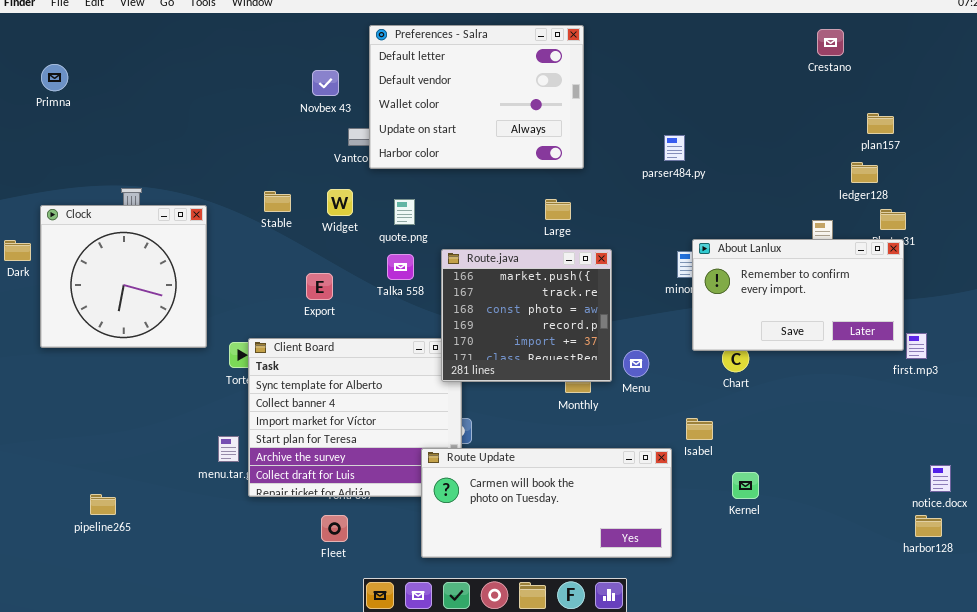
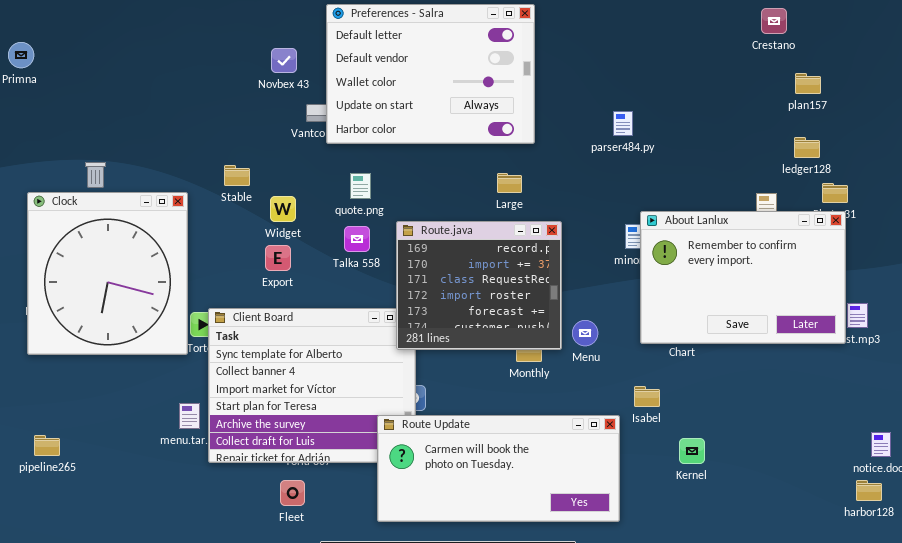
plan157: [867,113,894,134] -> [795,73,821,94], moved
Widget: [327,189,353,216] -> [270,196,296,222], moved
Clock: [40,205,207,348] -> [27,192,188,355], moved, resized
About Lanlux: [692,239,904,351] -> [640,211,846,344], resized
Route.java: [441,249,612,382] -> [396,221,562,350], scrolled down 3 rows
pipeline265: [90,494,116,515] -> [34,435,60,456], moved

